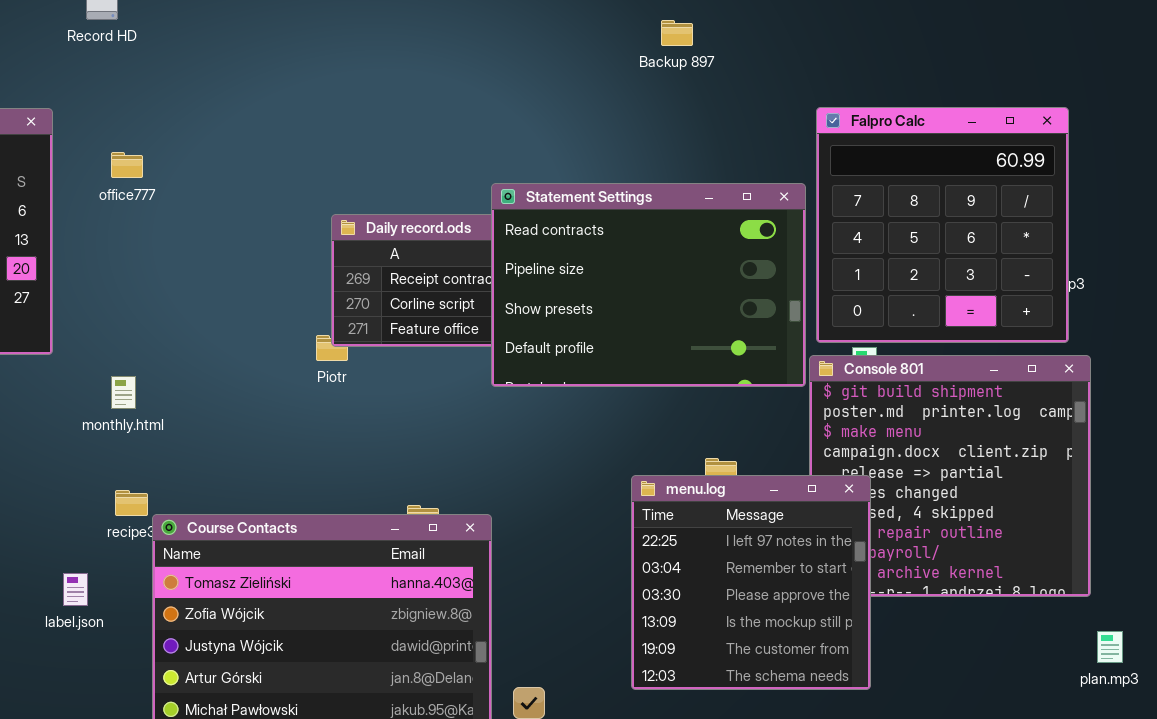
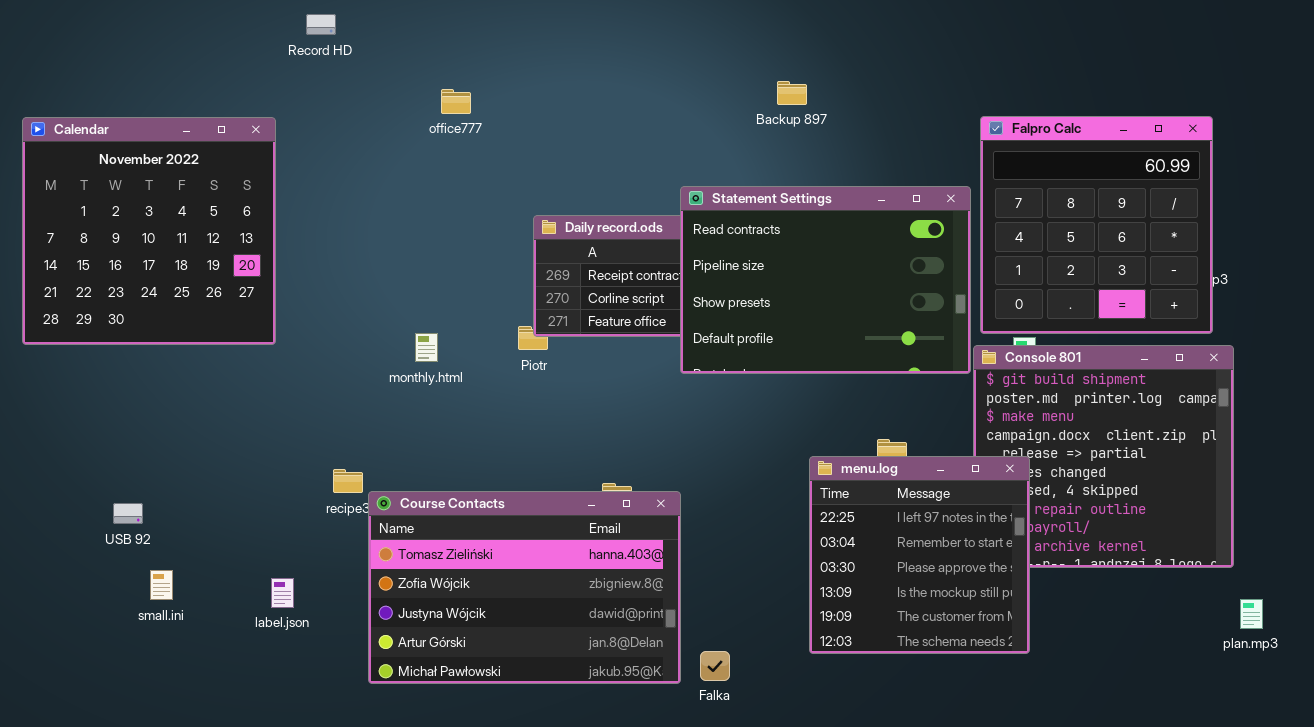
Backup 897: [661,20,693,46] -> [777,81,807,105], moved
office777: [111,152,143,178] -> [441,89,471,114], moved
monthly.html: [111,376,136,409] -> [415,333,438,362], moved
label.json: [63,573,88,606] -> [271,578,294,608], moved

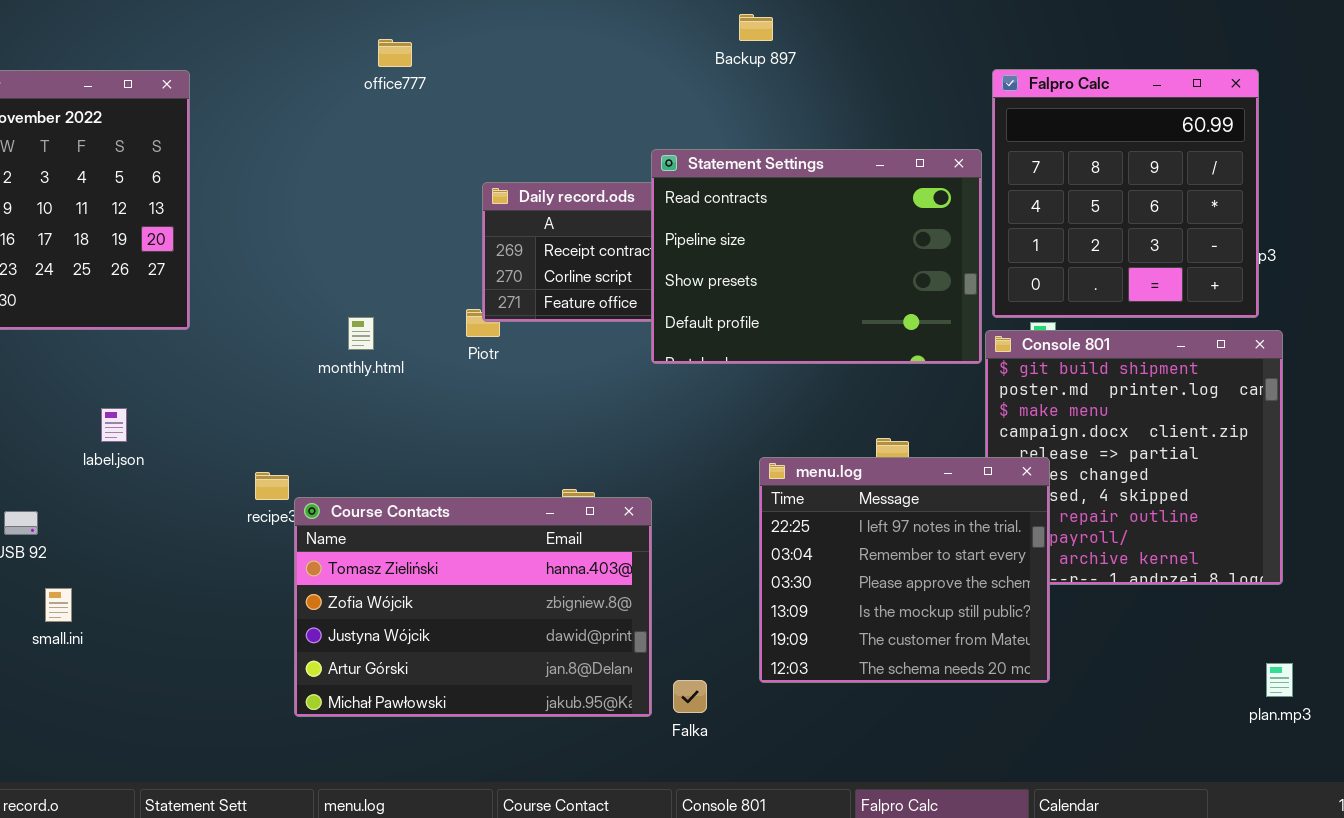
Backup 897: [777,81,807,105] -> [739,14,773,41], moved
menu.log: [809,456,1030,654] -> [759,457,1050,683], resized
label.json: [271,578,294,608] -> [101,408,127,442], moved
plan.mp3: [1240,599,1263,629] -> [1266,663,1293,697], moved

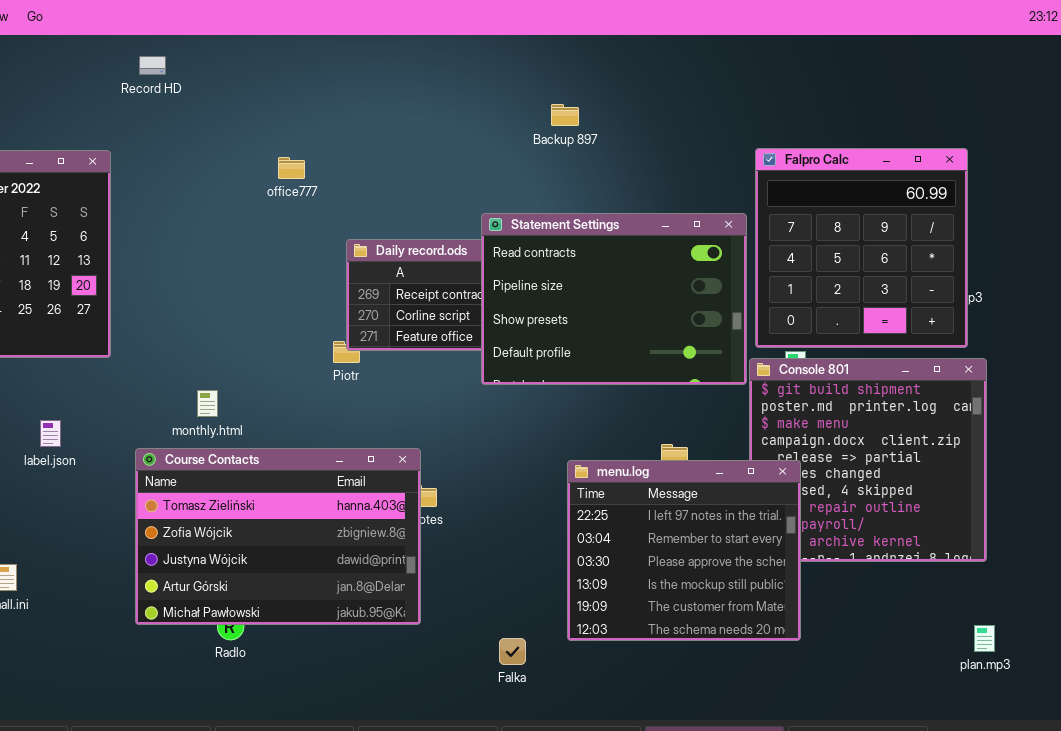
office777: [378,39,412,67] -> [278,157,305,179], moved
monthly.html: [348,317,374,350] -> [197,390,218,417], moved
Course Contacts: [294,497,652,717] -> [135,448,421,625], moved

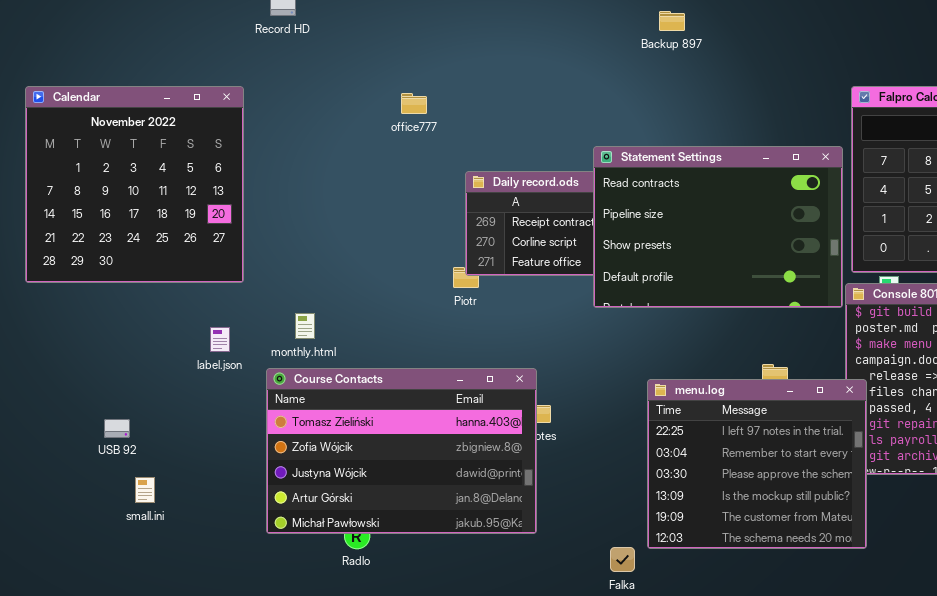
Backup 897: [551,104,579,126] -> [659,11,685,31], moved
monthly.html: [197,390,218,417] -> [295,313,315,339], moved
label.json: [40,420,61,447] -> [210,327,230,352], moved
menu.log: [567,460,801,641] -> [647,379,867,549], moved

